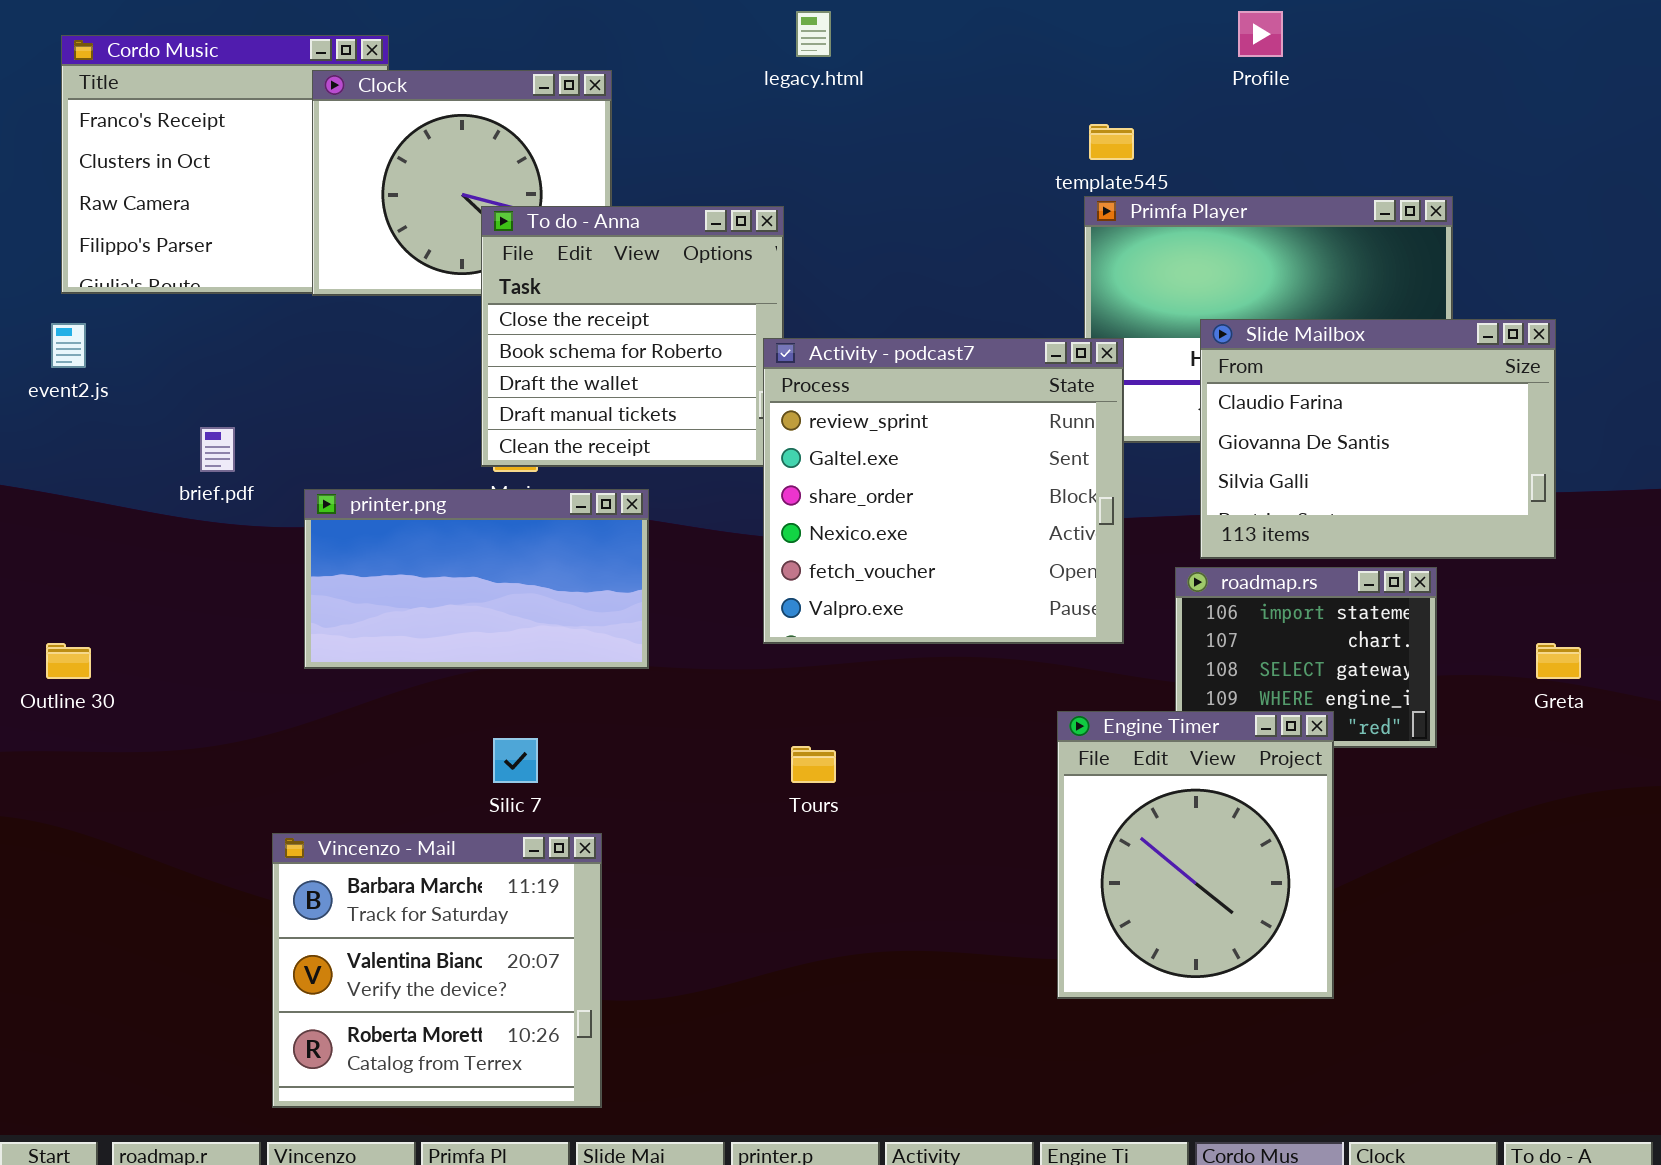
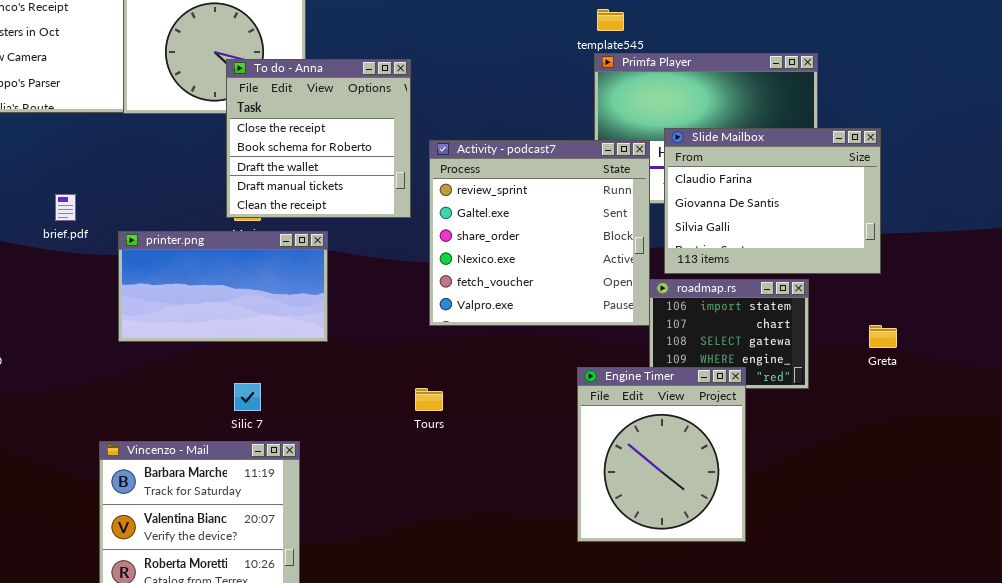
Activity - podcast7: [763,338,1124,644] -> [429,140,650,326], moved

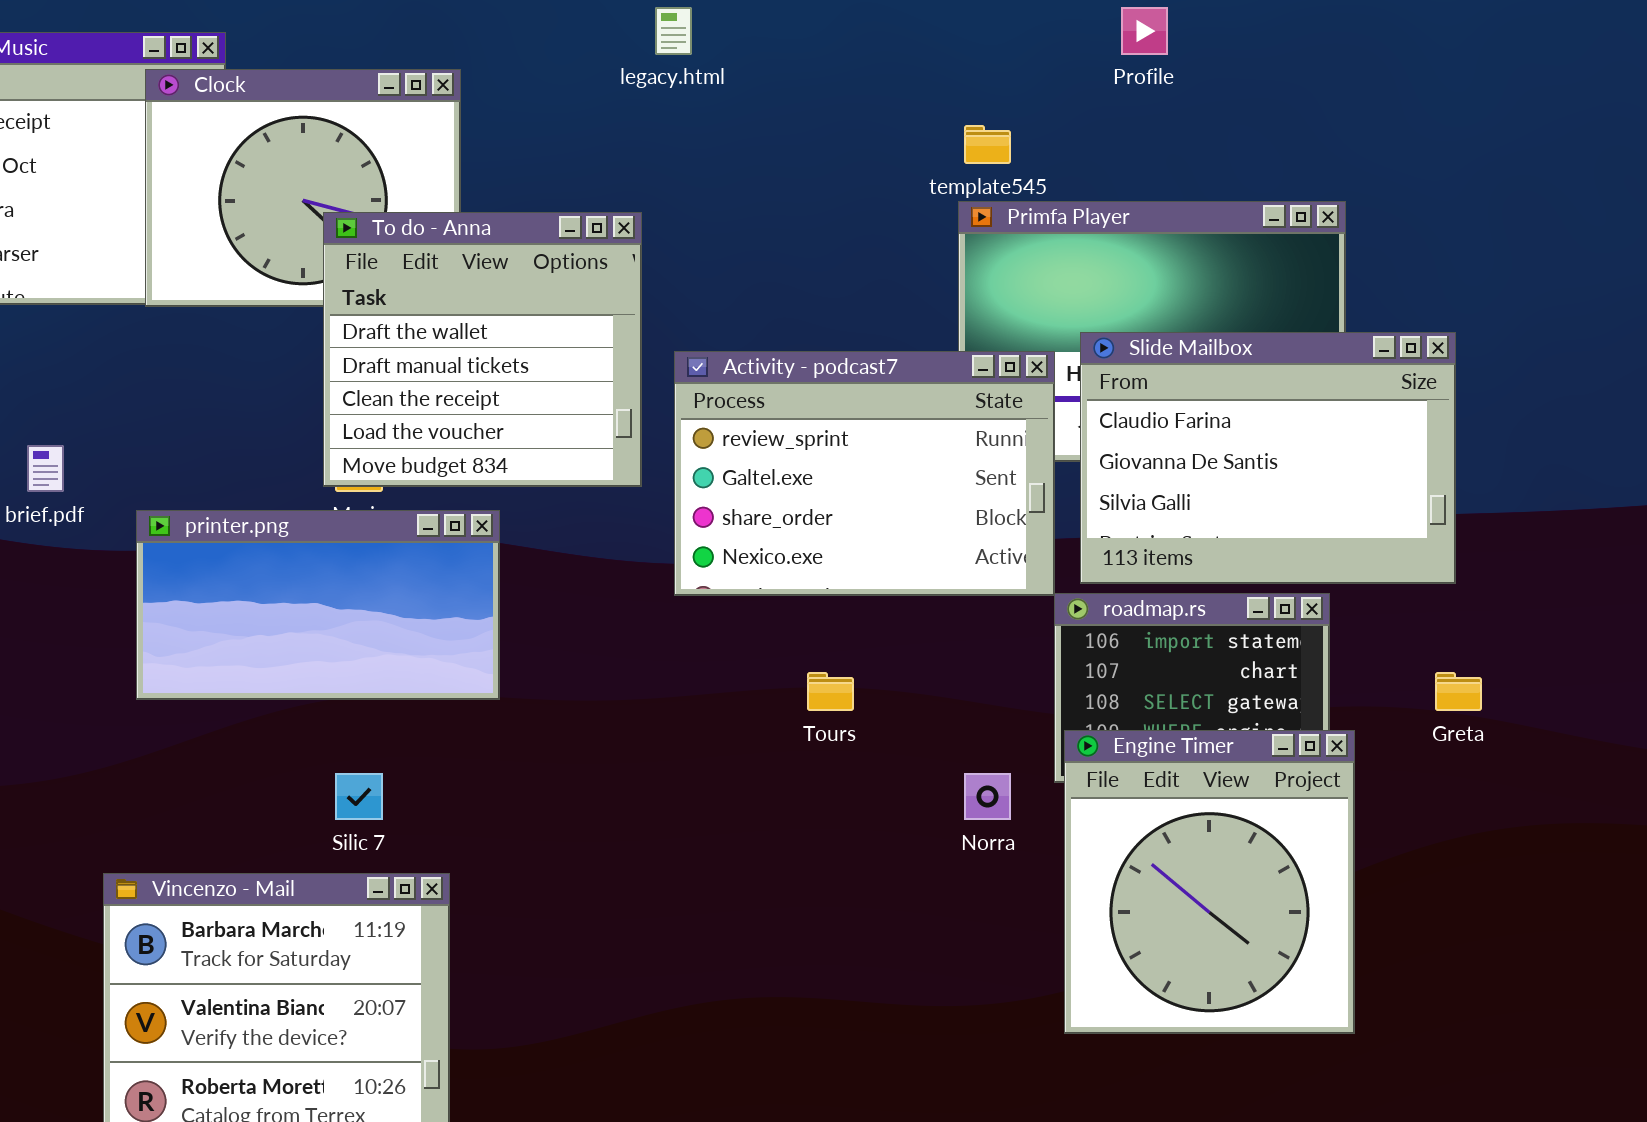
To do - Anna: [226,59,411,218] -> [323,212,642,487], scrolled down 2 rows
Activity - podcast7: [429,140,650,326] -> [674,351,1055,596], resized
Engine Timer: [577,367,746,542] -> [1064,730,1355,1034], moved
Tours: [415,388,443,411] -> [807,672,854,711], moved

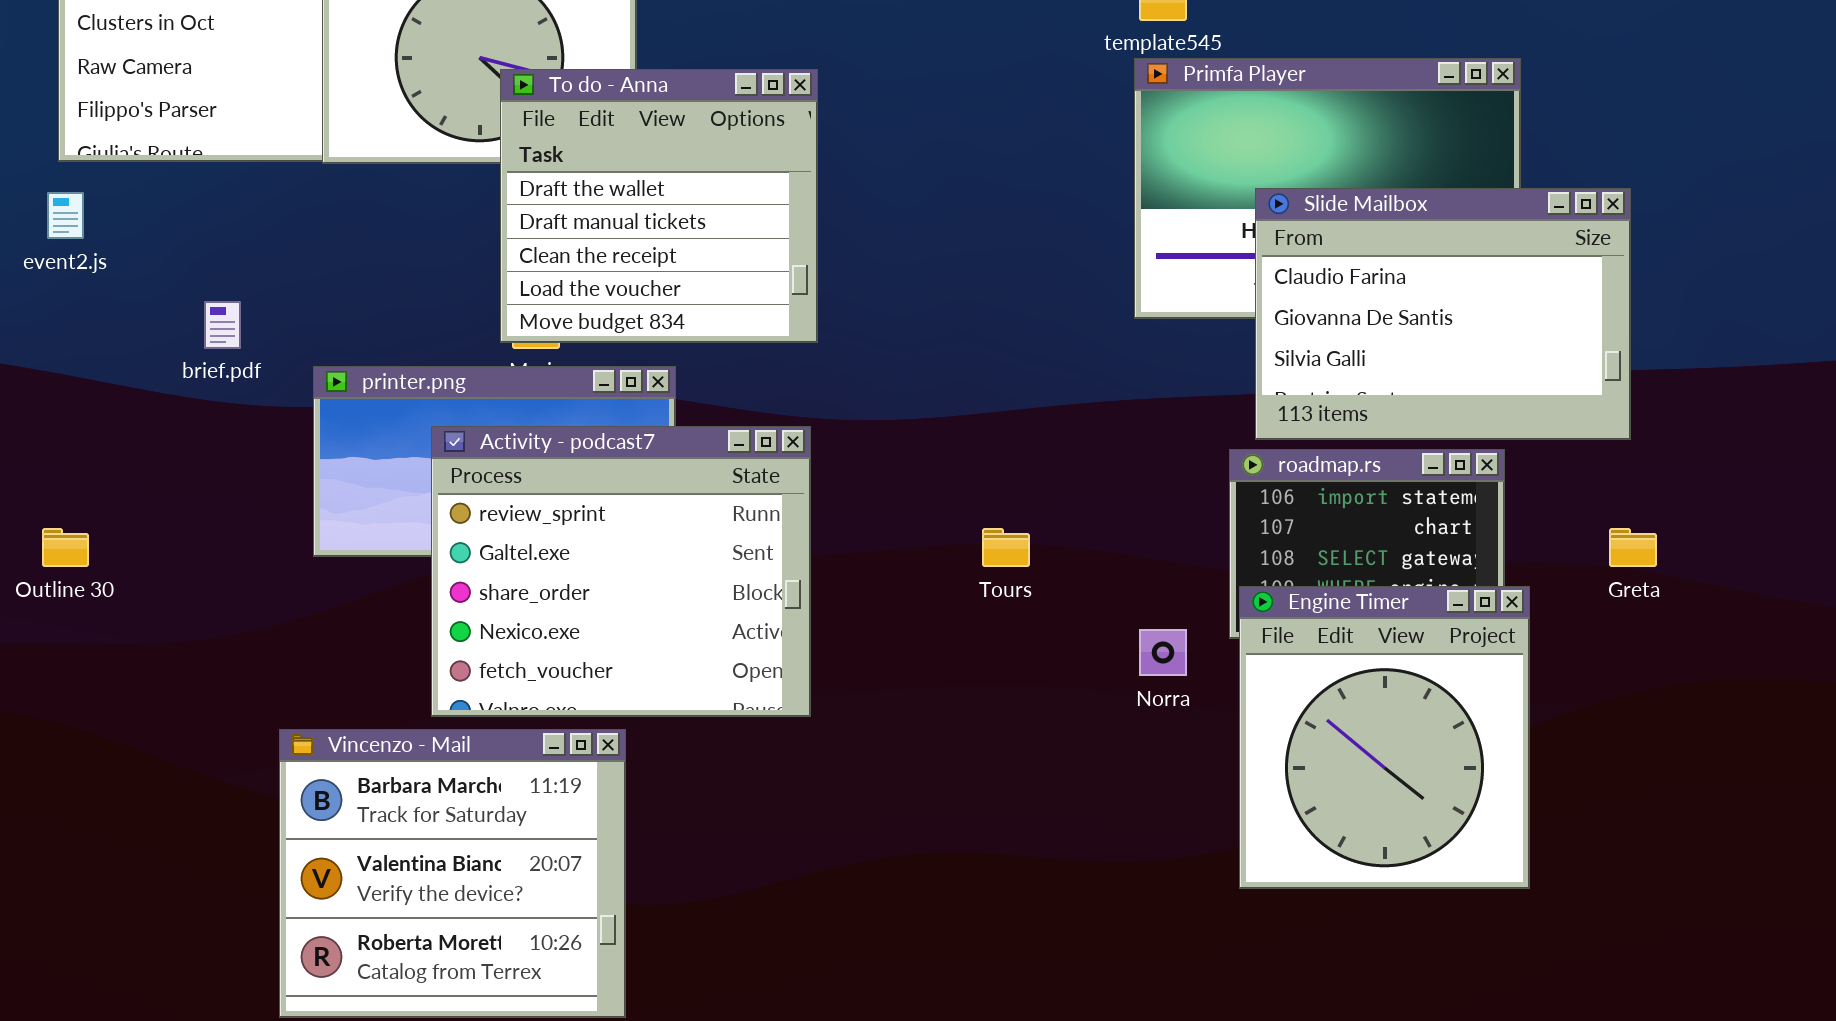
Activity - podcast7: [674,351,1055,596] -> [431,426,811,717], moved, resized

